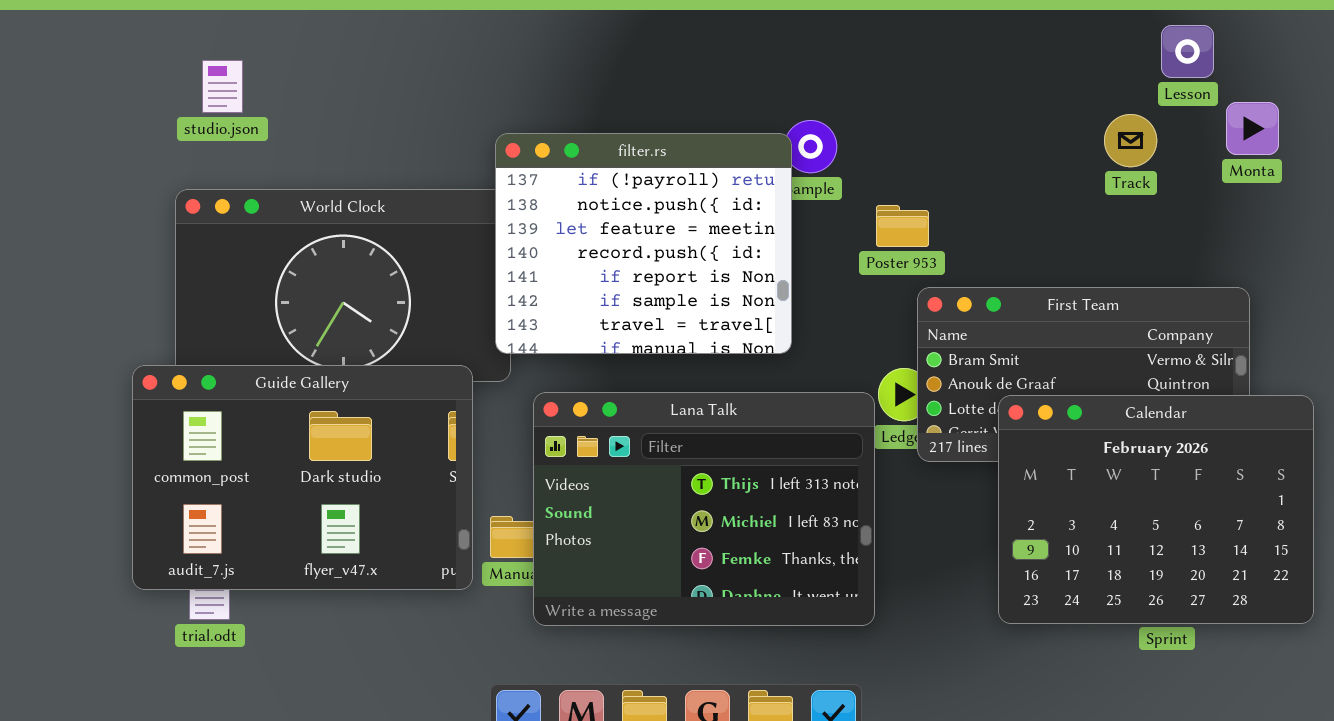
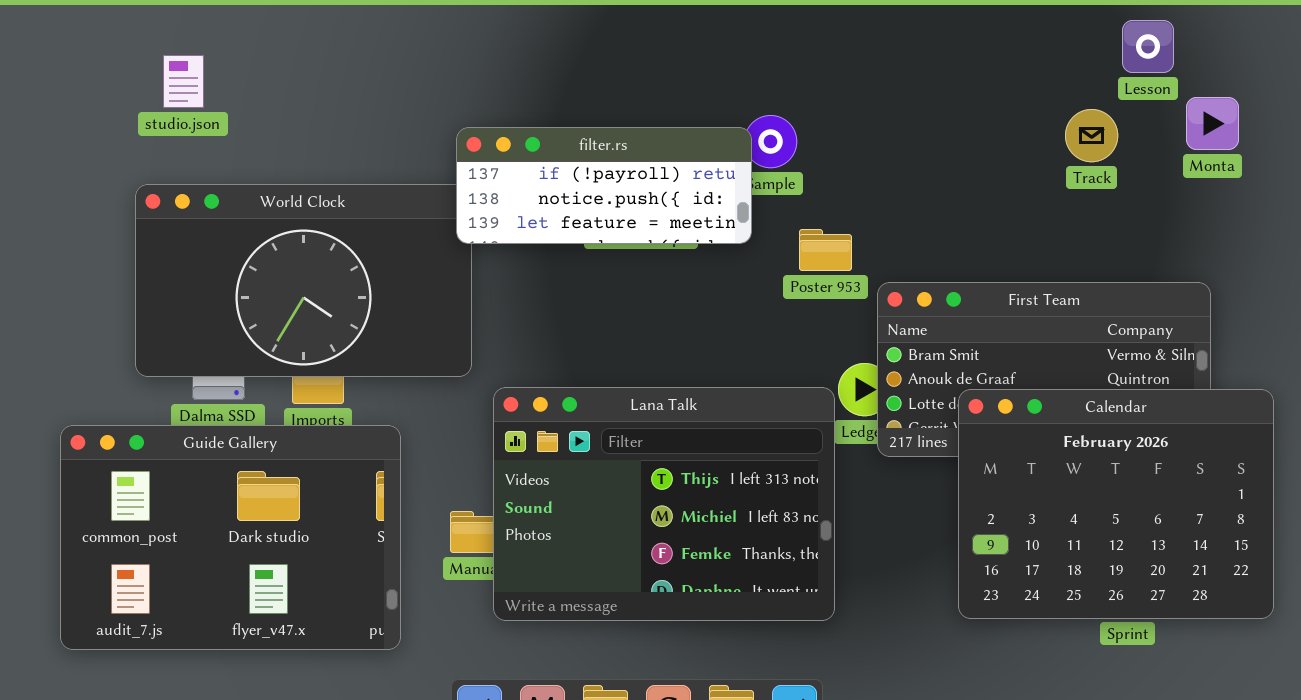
filter.rs: [495,133,792,354] -> [456,127,752,244], resized
Poster 953: [876,205,929,247] -> [799,229,852,271], moved
Guide Gallery: [132,365,473,590] -> [60,425,401,650], moved

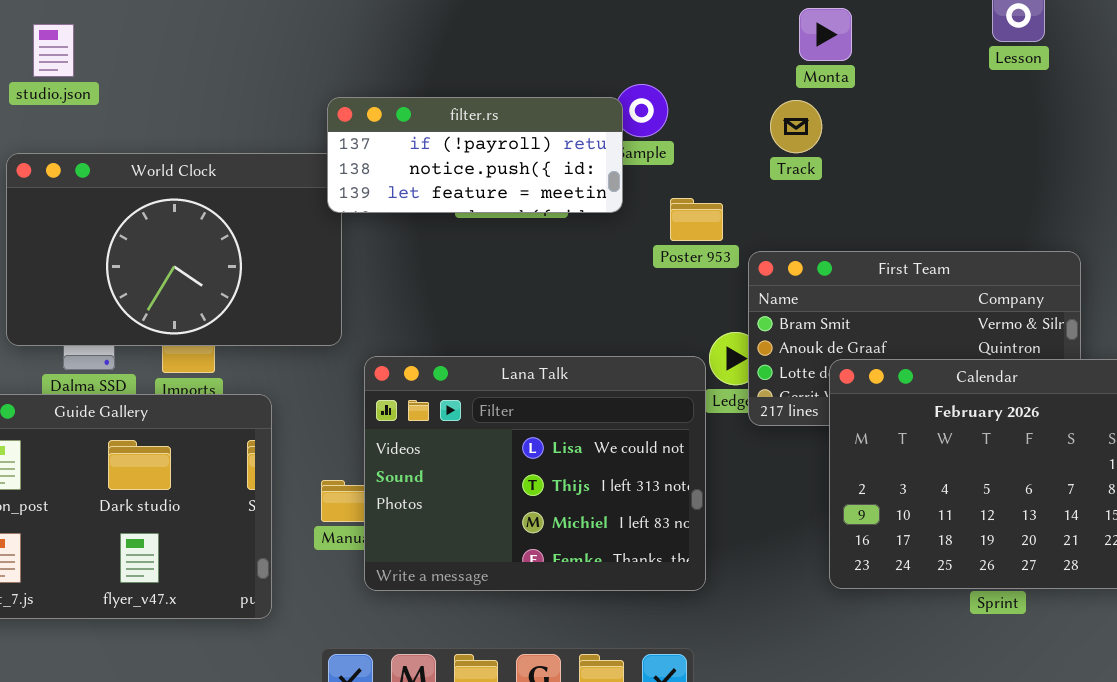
Monta: [1186,97,1239,150] -> [799,8,852,61], moved
Track: [1065,109,1118,162] -> [770,100,822,153], moved
Lana Talk: [493,387,835,621] -> [364,356,706,591], scrolled up 1 row

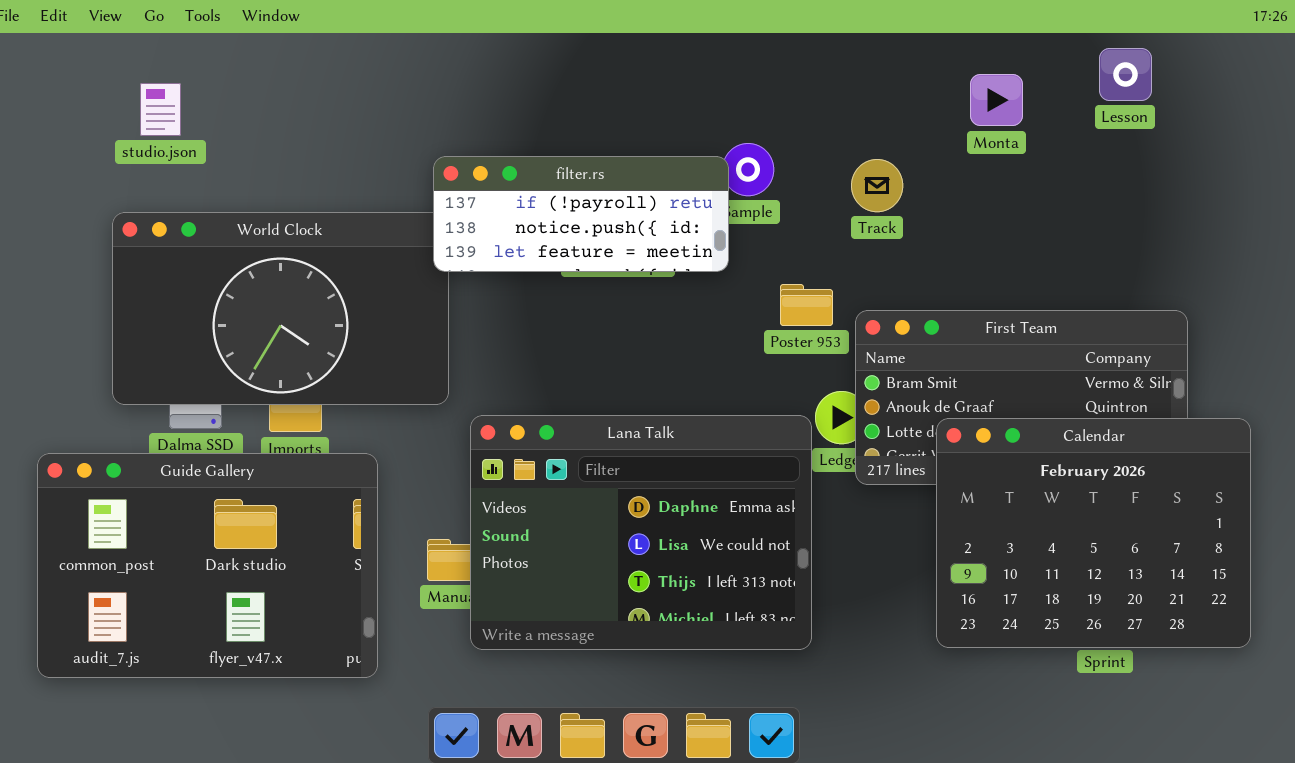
Monta: [799,8,852,61] -> [970,74,1023,126], moved
Track: [770,100,822,153] -> [851,159,903,212], moved
Poster 953: [670,198,723,241] -> [780,284,833,326], moved
Lana Talk: [364,356,706,591] -> [470,415,812,650], scrolled up 1 row

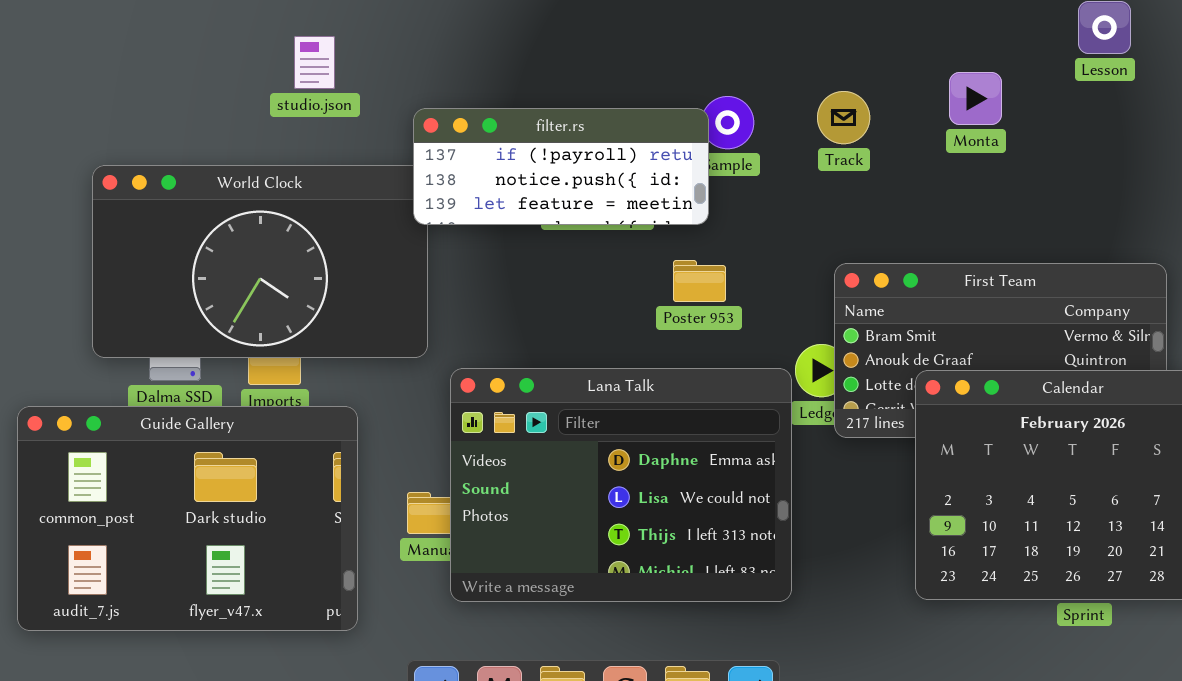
Monta: [970,74,1023,126] -> [949,72,1002,125], moved
studio.json: [140,83,181,136] -> [294,36,335,89], moved
Track: [851,159,903,212] -> [817,91,870,144], moved
Poster 953: [780,284,833,326] -> [673,260,726,302], moved

